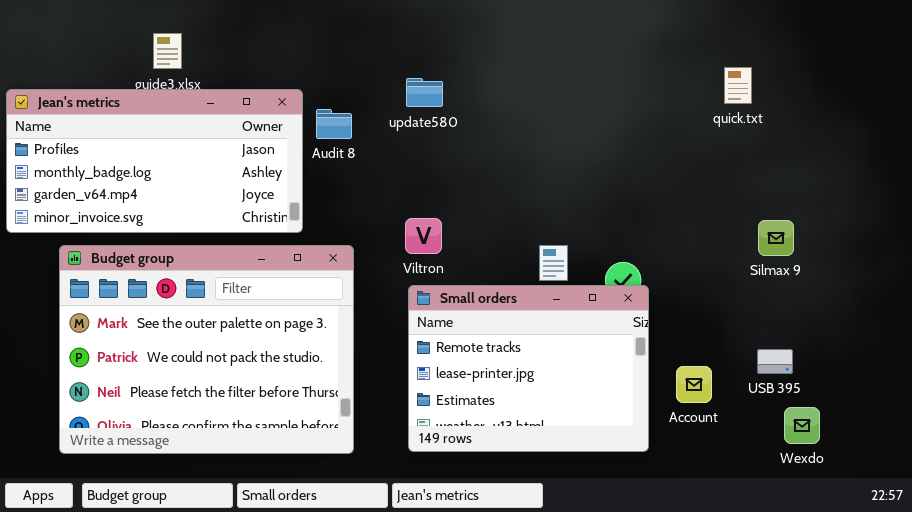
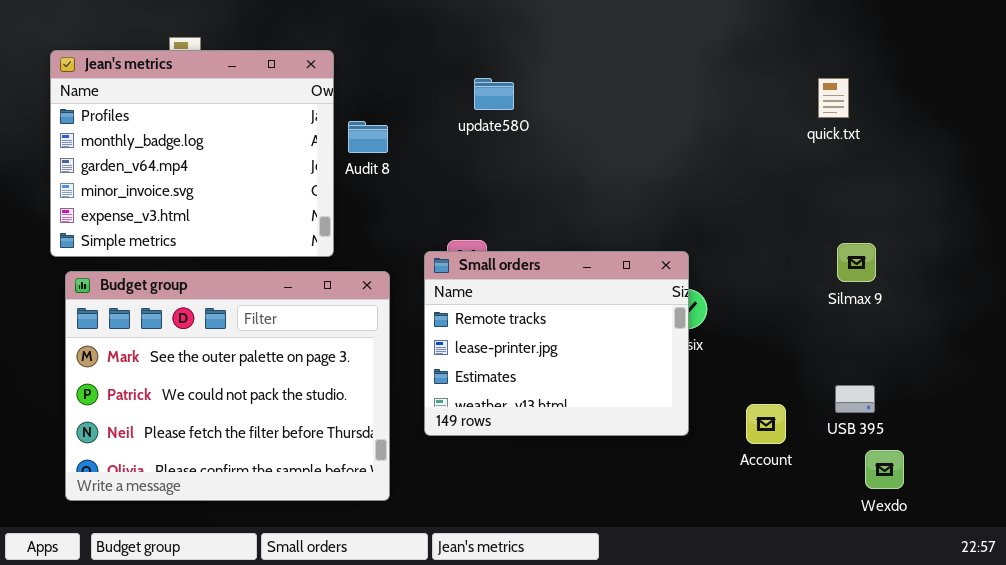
quick.txt: [724,67,752,104] -> [818,78,849,118], moved
update580: [406,78,443,107] -> [474,78,514,110], moved
Jean's metrics: [6,89,303,233] -> [50,50,334,257], resized
Small orders: [408,285,649,452] -> [424,251,689,436], moved

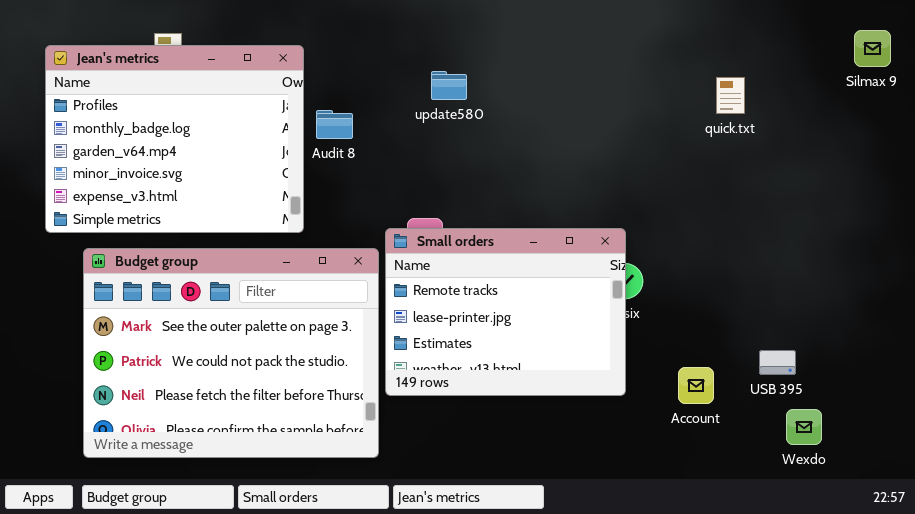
quick.txt: [818,78,849,118] -> [716,77,745,114], moved
Silmax 9: [837,243,876,282] -> [854,30,891,67], moved
Budget group: [65,271,390,501] -> [83,248,379,458], moved

